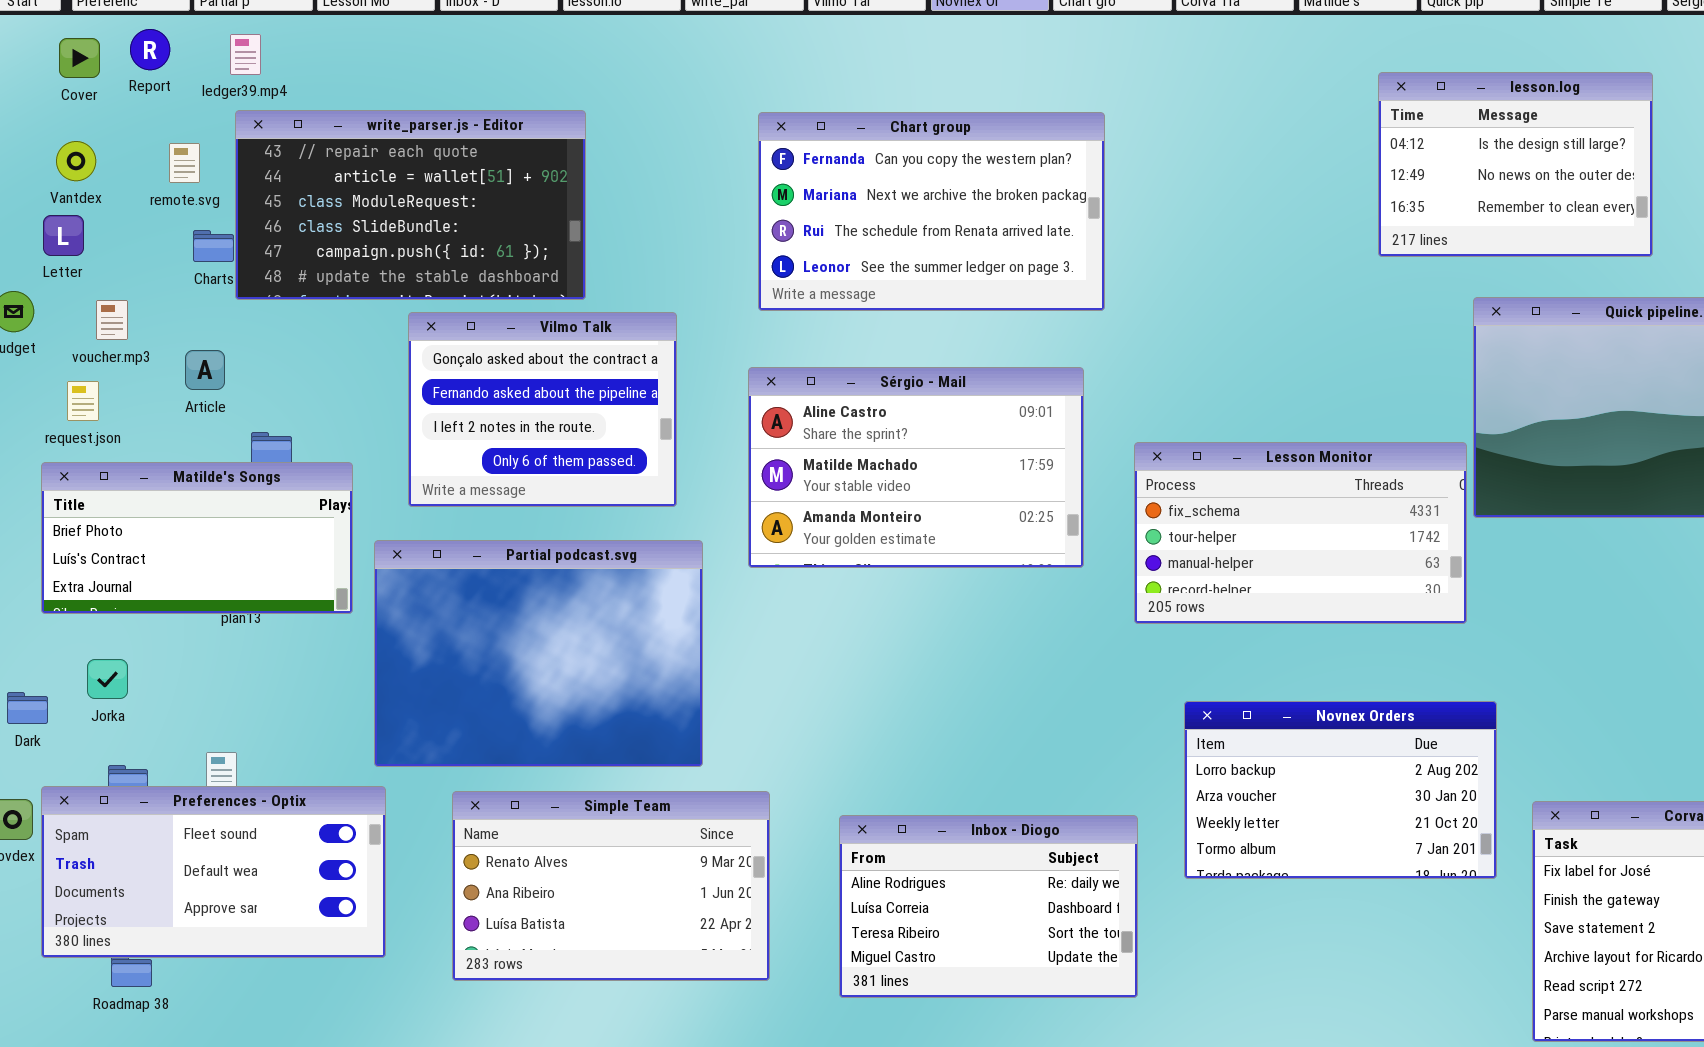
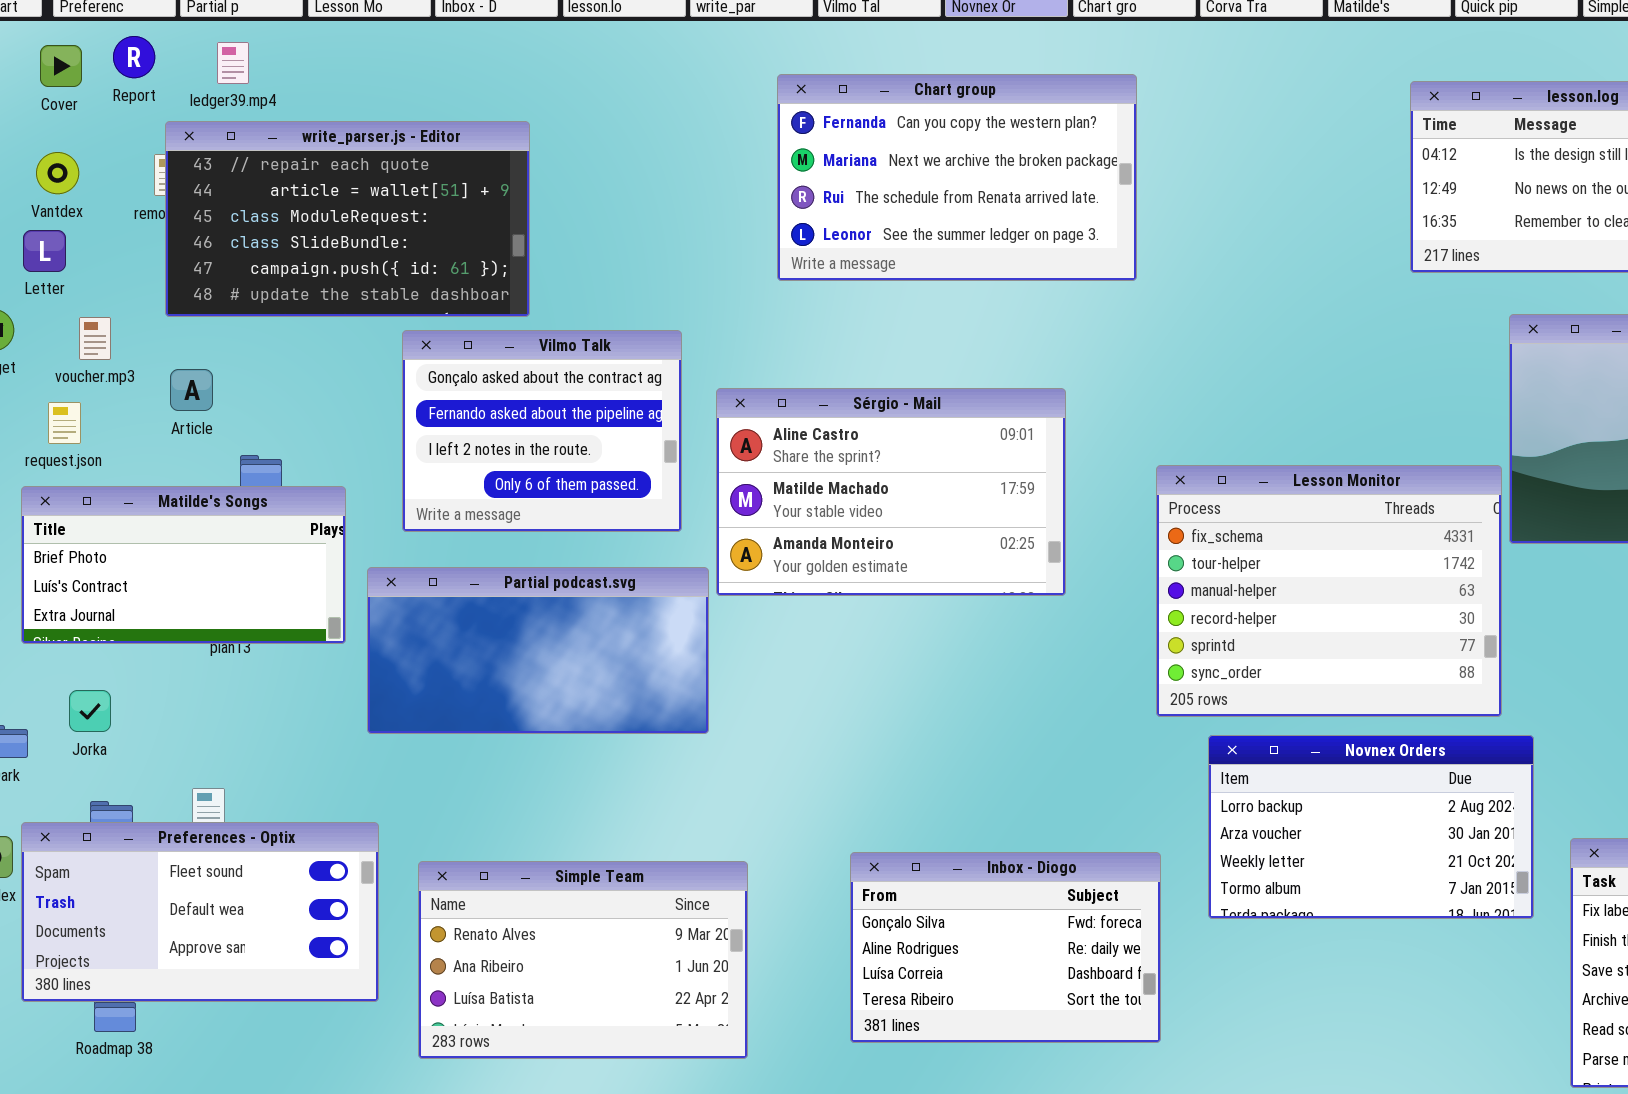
write_parser.js - Editor: [235,110,586,300] -> [165,121,530,317], moved
Chart group: [758,112,1105,311] -> [777,74,1137,281], moved
Sérgio - Mail: [748,367,1084,568] -> [716,388,1066,596], moved
Lesson Monitor: [1134,442,1467,624] -> [1156,465,1502,717], resized
Partial podcast.svg: [374,540,703,767] -> [367,567,709,734], resized
Simple Team: [452,791,770,981] -> [418,861,748,1059], moved
Inbox - Diogo: [839,815,1138,998] -> [850,852,1161,1043], scrolled up 1 row

